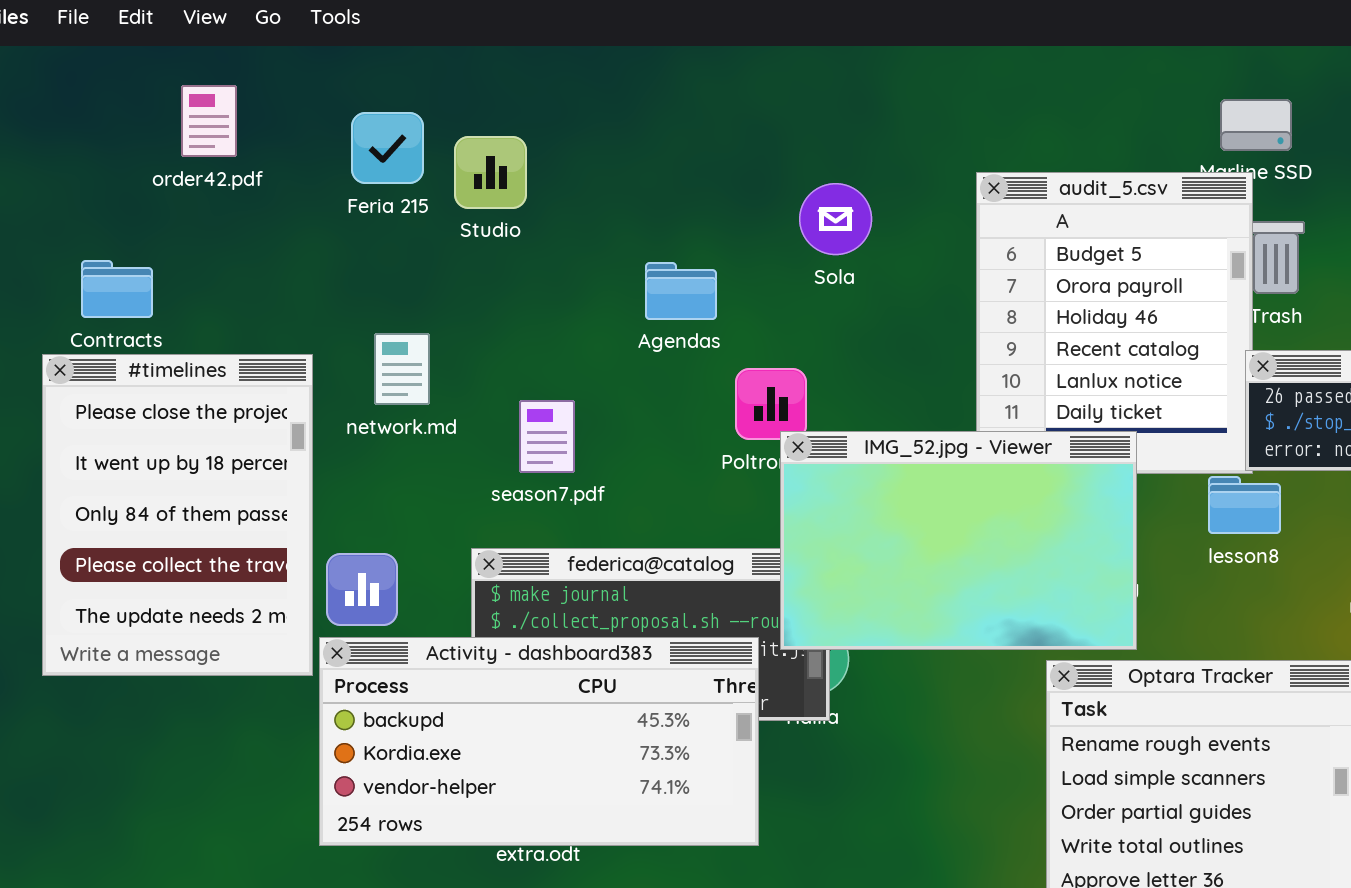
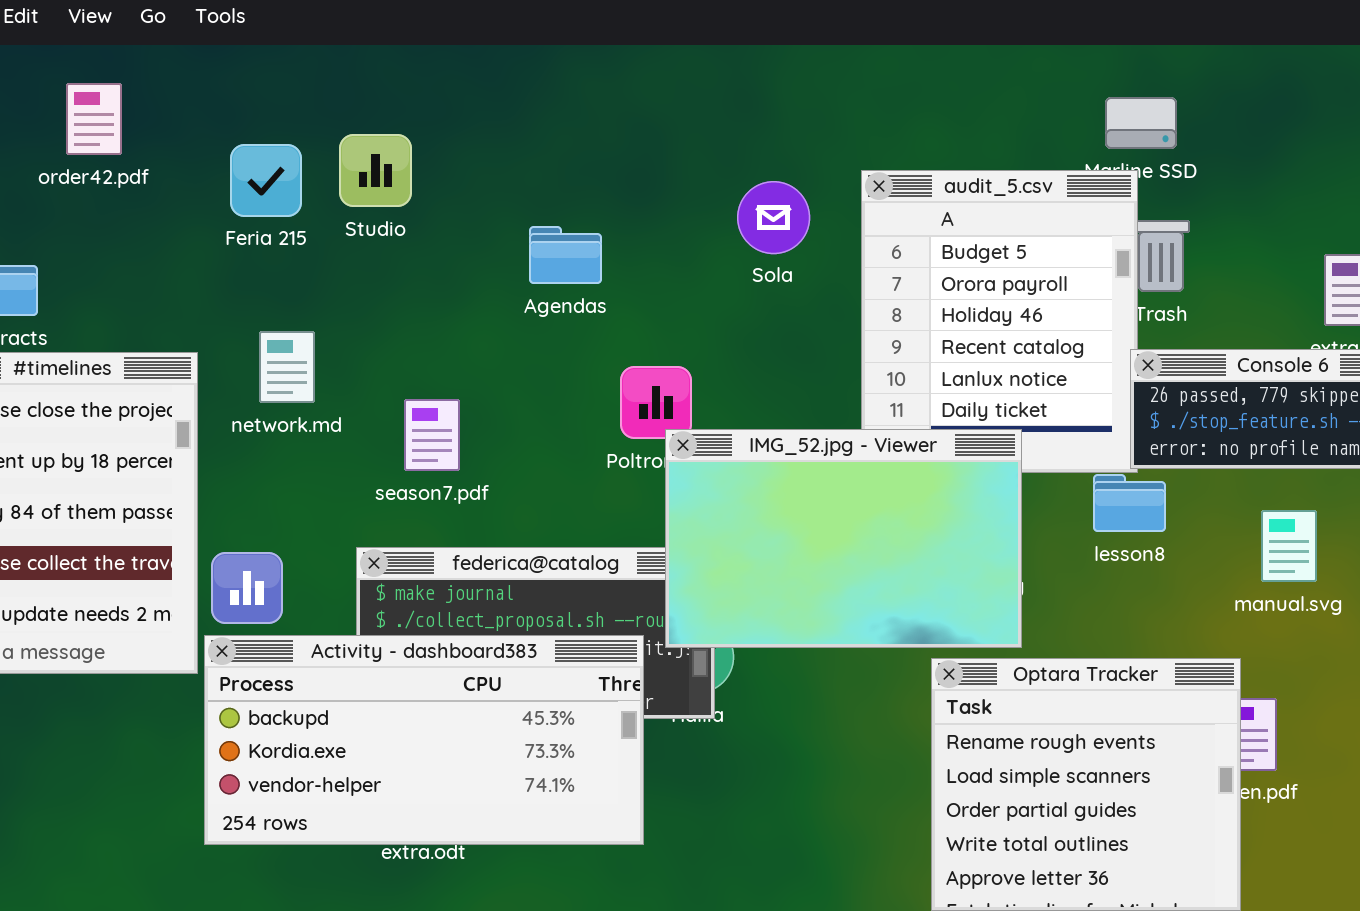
Feria 215: [351,112,424,184] -> [230,144,302,217], moved
Sola: [799,183,872,255] -> [737,181,810,254], moved
Agendas: [645,262,717,320] -> [529,226,602,284], moved

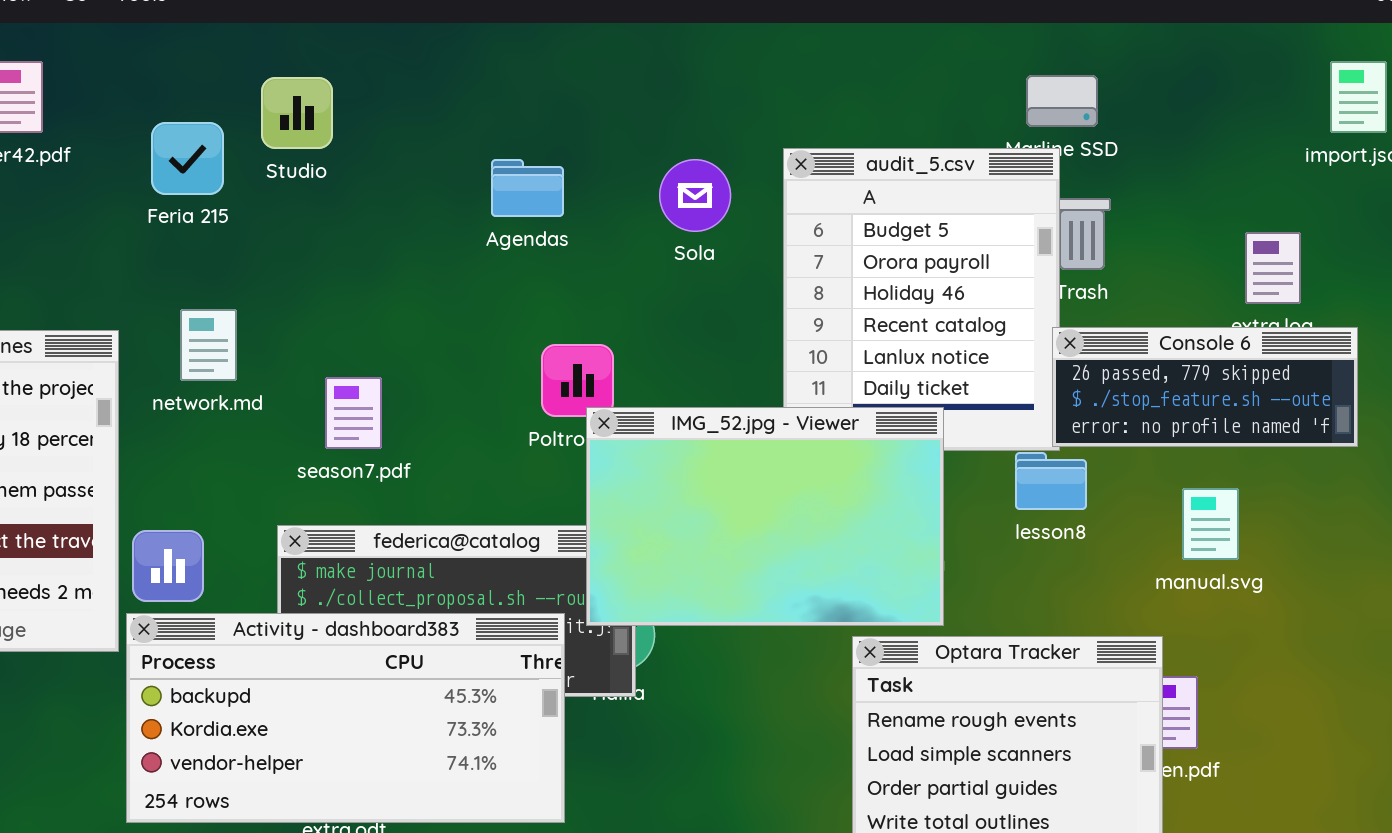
Studio: [339,134,412,207] -> [261,77,333,149], moved
Agendas: [529,226,602,284] -> [491,159,564,217], moved

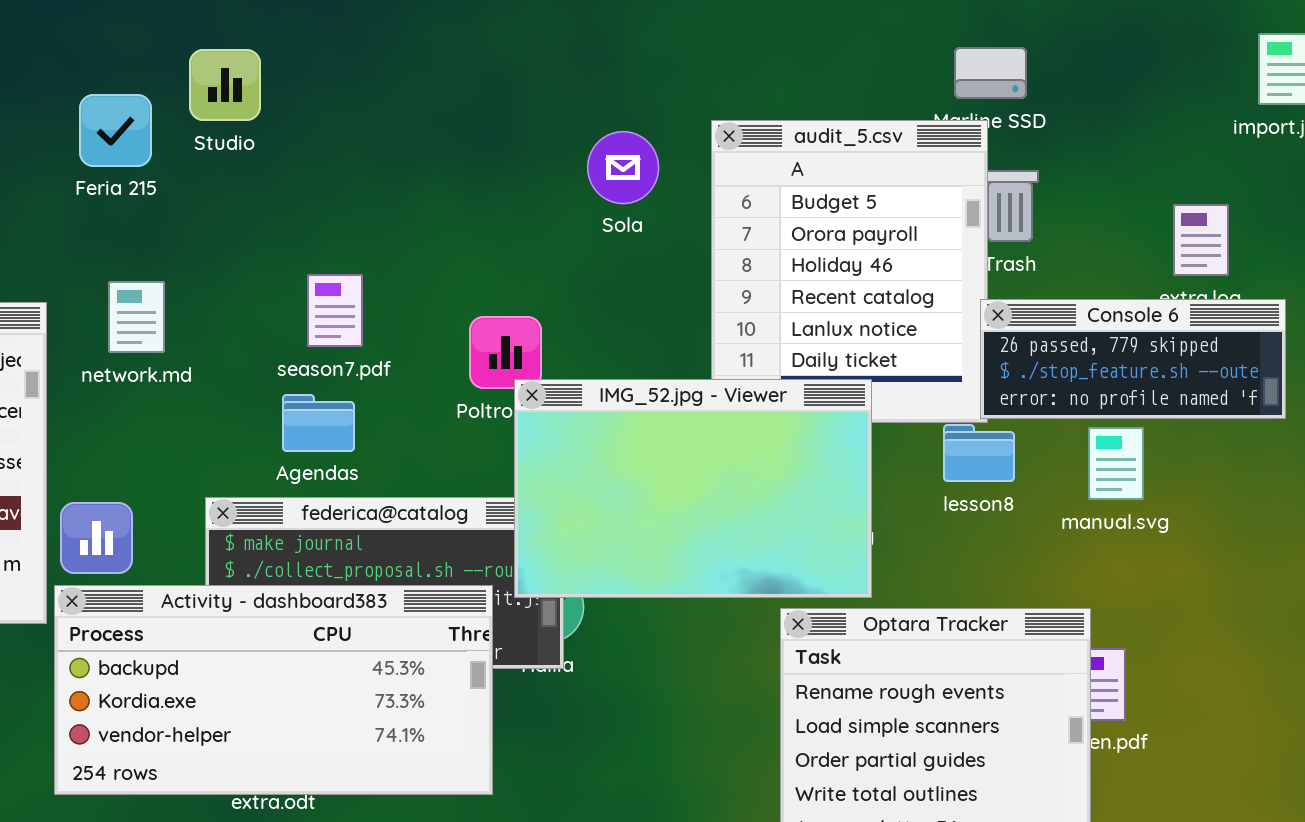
Agendas: [491,159,564,217] -> [282,394,355,452], moved
season7.pdf: [325,377,382,449] -> [307,274,363,347], moved
manual.svg: [1182,488,1239,560] -> [1088,427,1144,500], moved

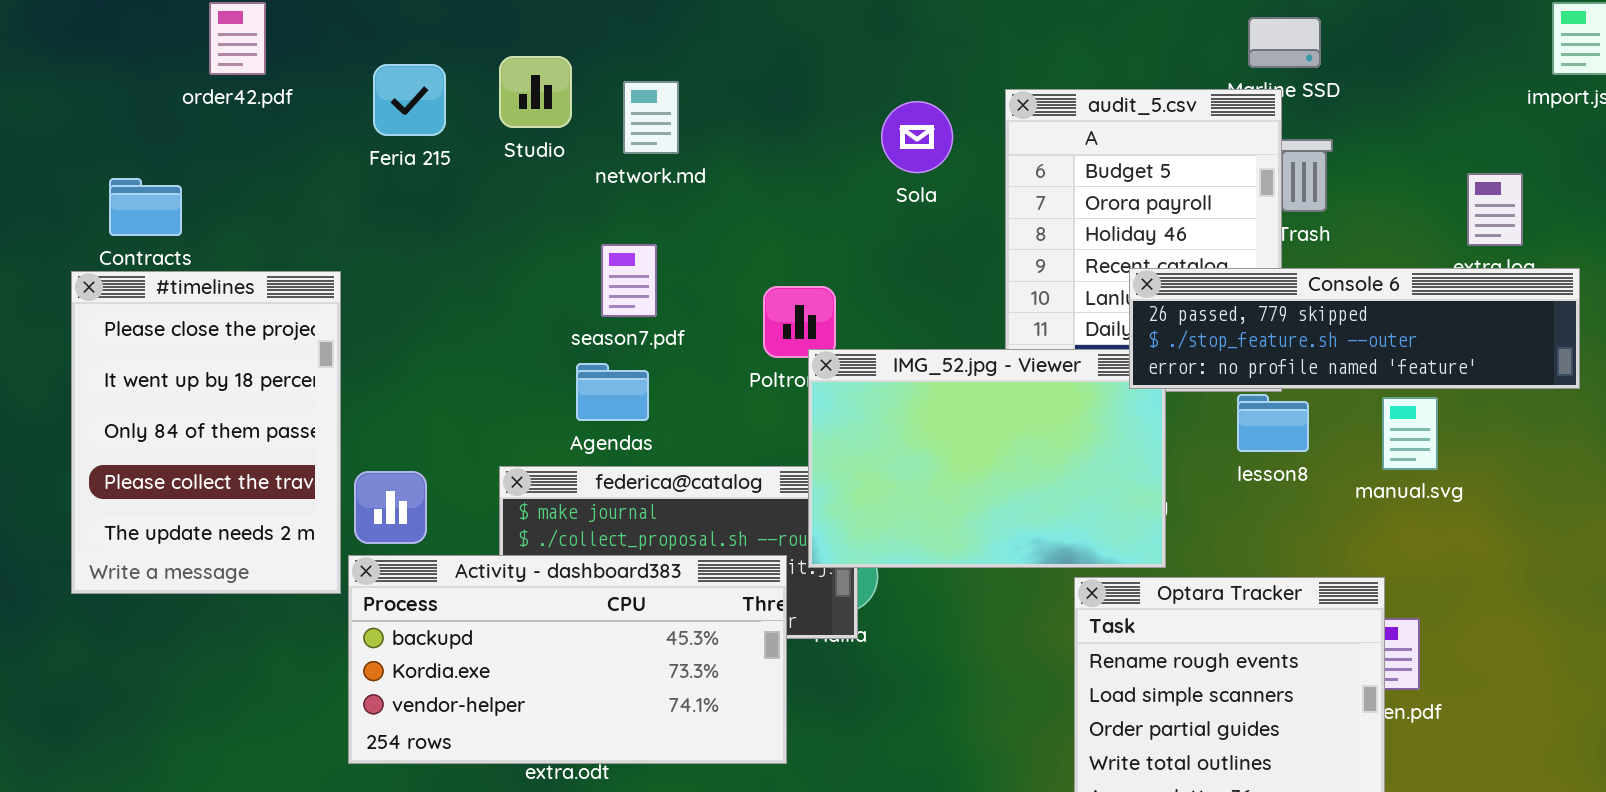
Studio: [189,49,261,121] -> [499,56,572,128], moved
network.md: [108,281,165,353] -> [623,81,679,154], moved
Console 6: [980,299,1286,419] -> [1129,268,1580,389], resized

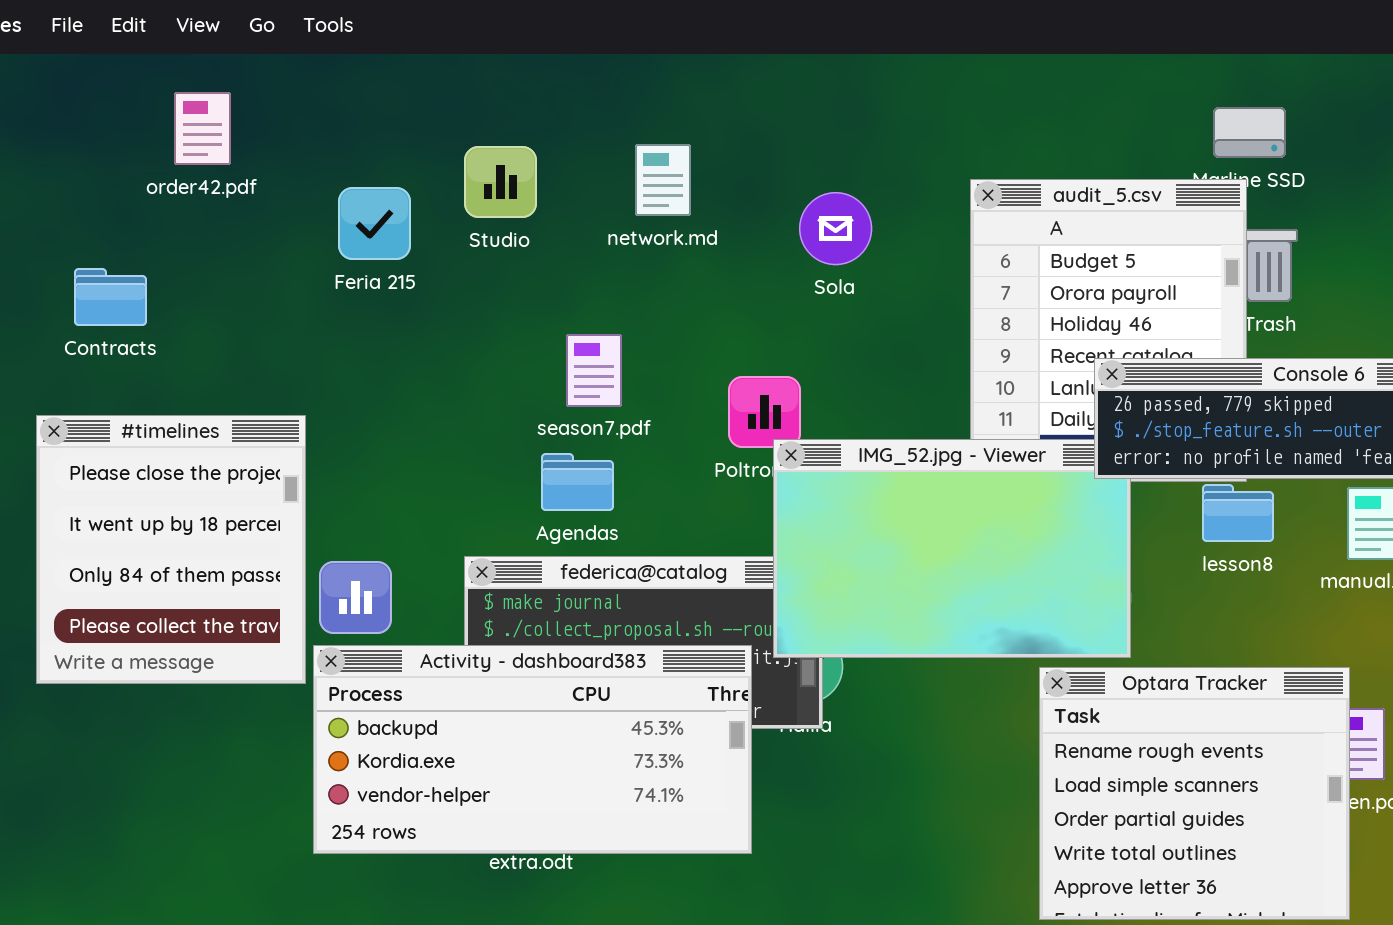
Feria 215: [373,64,446,136] -> [338,187,411,260], moved
network.md: [623,81,679,154] -> [635,144,691,216], moved
Sola: [881,101,953,173] -> [799,192,872,265], moved
#timelines: [71,271,341,594] -> [36,415,306,684], resized

